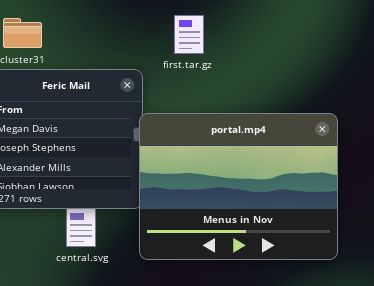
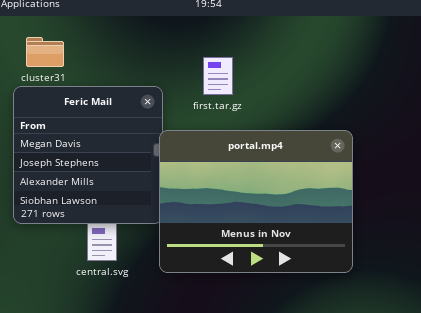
first.tar.gz: [174,15,204,54] -> [203,57,233,95], moved

